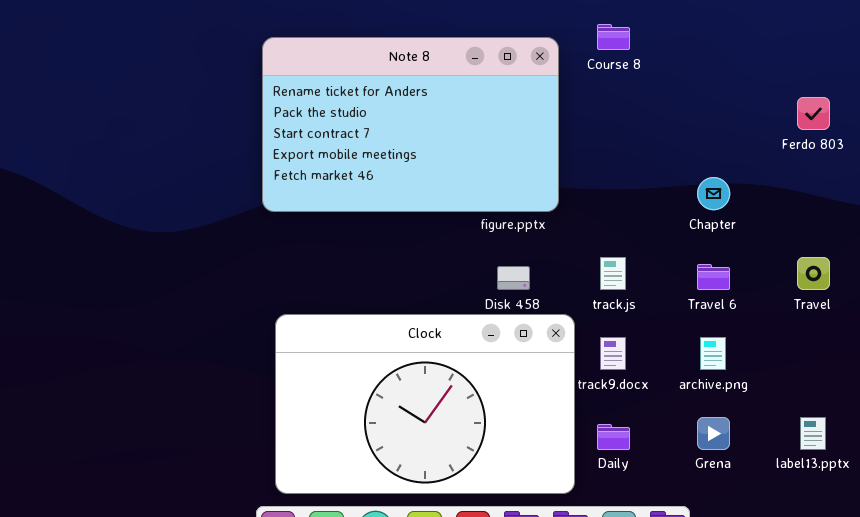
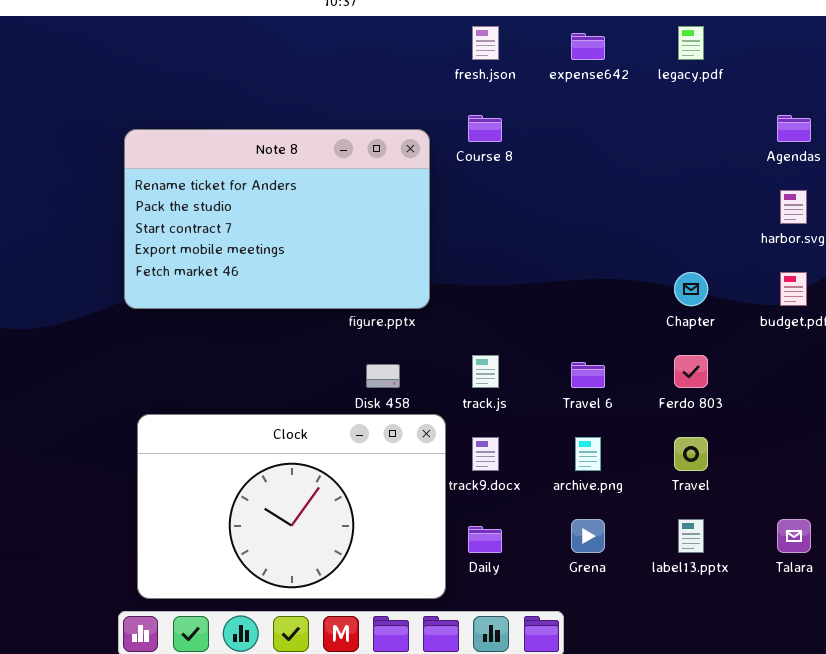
Ferdo 803: [797,97,830,130] -> [674,355,708,388], moved
Chapter: [697,177,730,210] -> [674,272,708,306], moved
Travel: [797,257,830,290] -> [674,437,708,471], moved

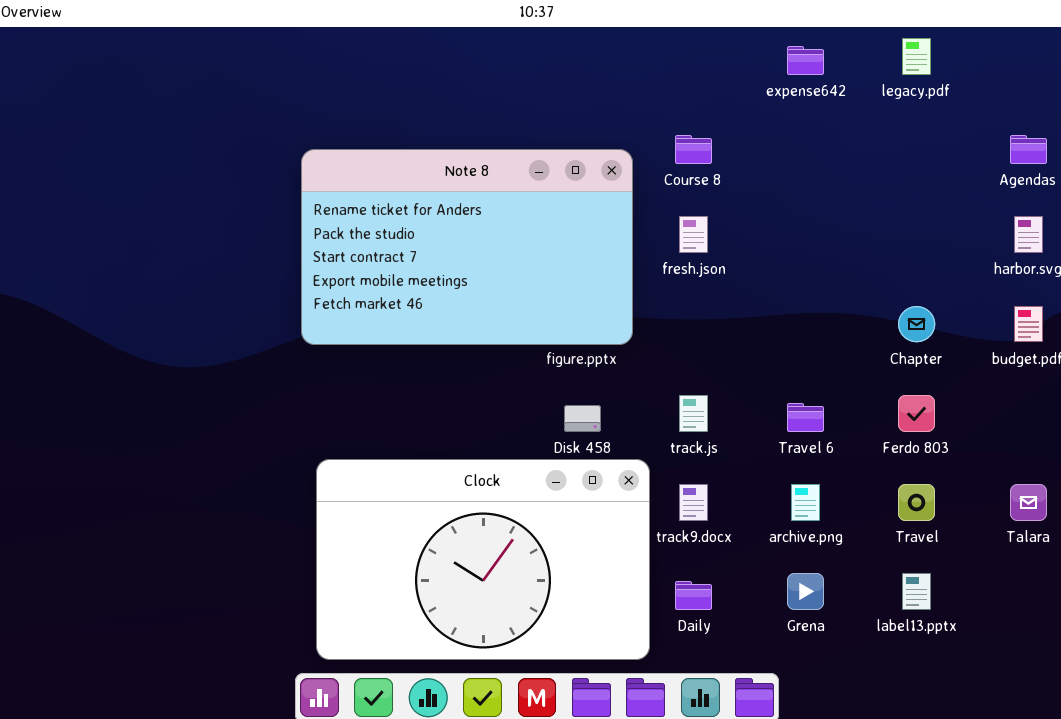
fresh.json: [472,26,499,60] -> [679,216,708,253], moved
Talara: [777,519,811,553] -> [1010,484,1047,521], moved

